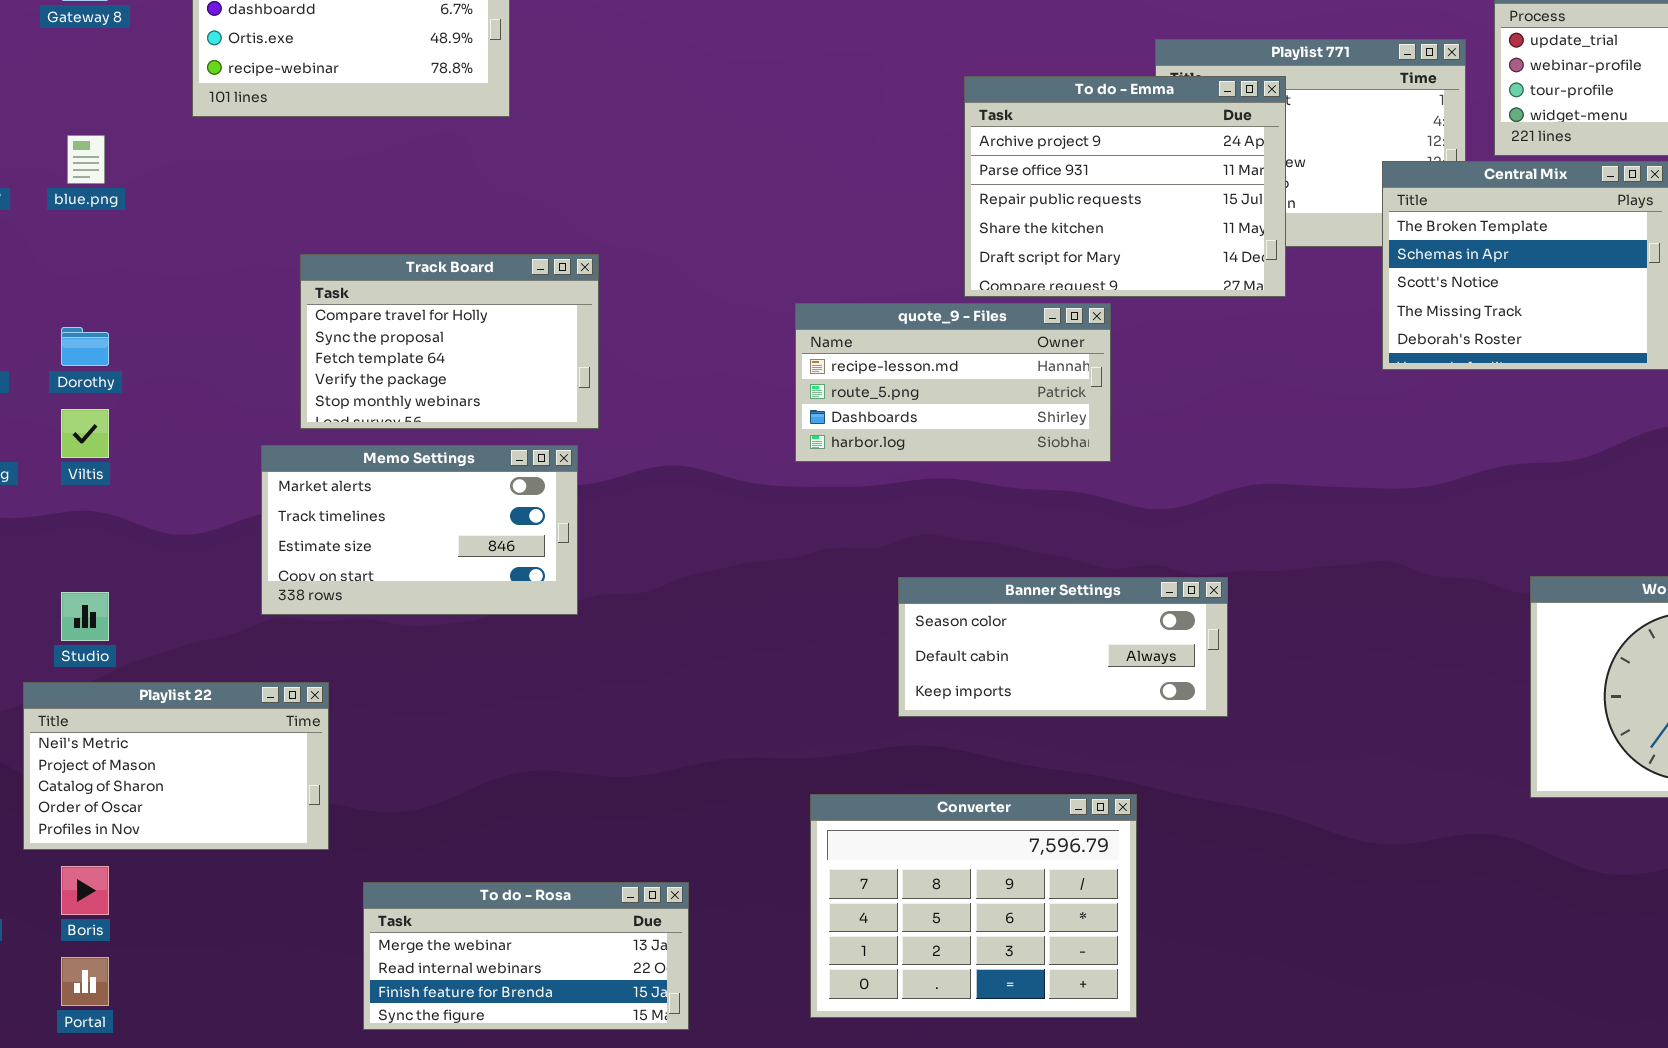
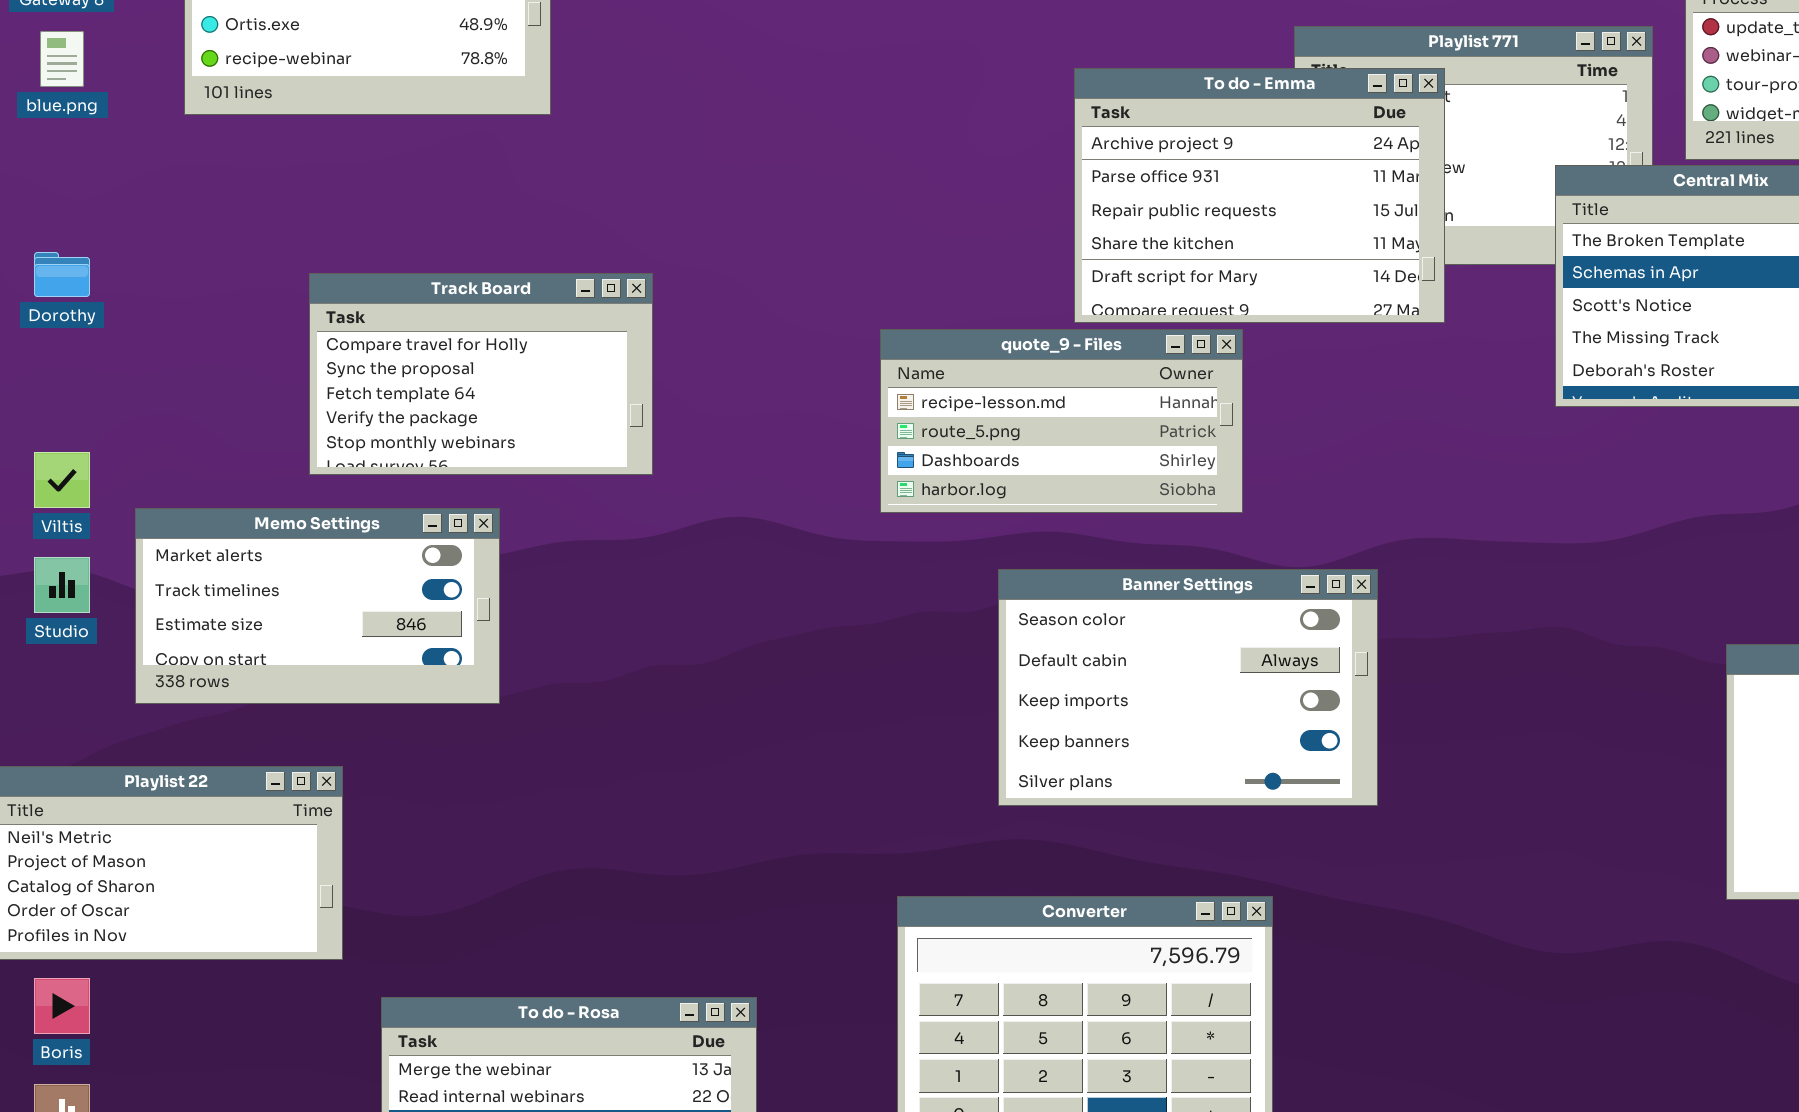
blue.png: [67,135,105,184] -> [40,31,84,87], moved
Dorothy: [61,327,109,366] -> [34,252,90,297], moved
Memo Settings: [261,445,578,615] -> [135,508,500,704], moved
Banner Settings: [898,577,1228,717] -> [998,569,1378,806], resized
Studio: [61,592,109,641] -> [34,557,90,613], moved

